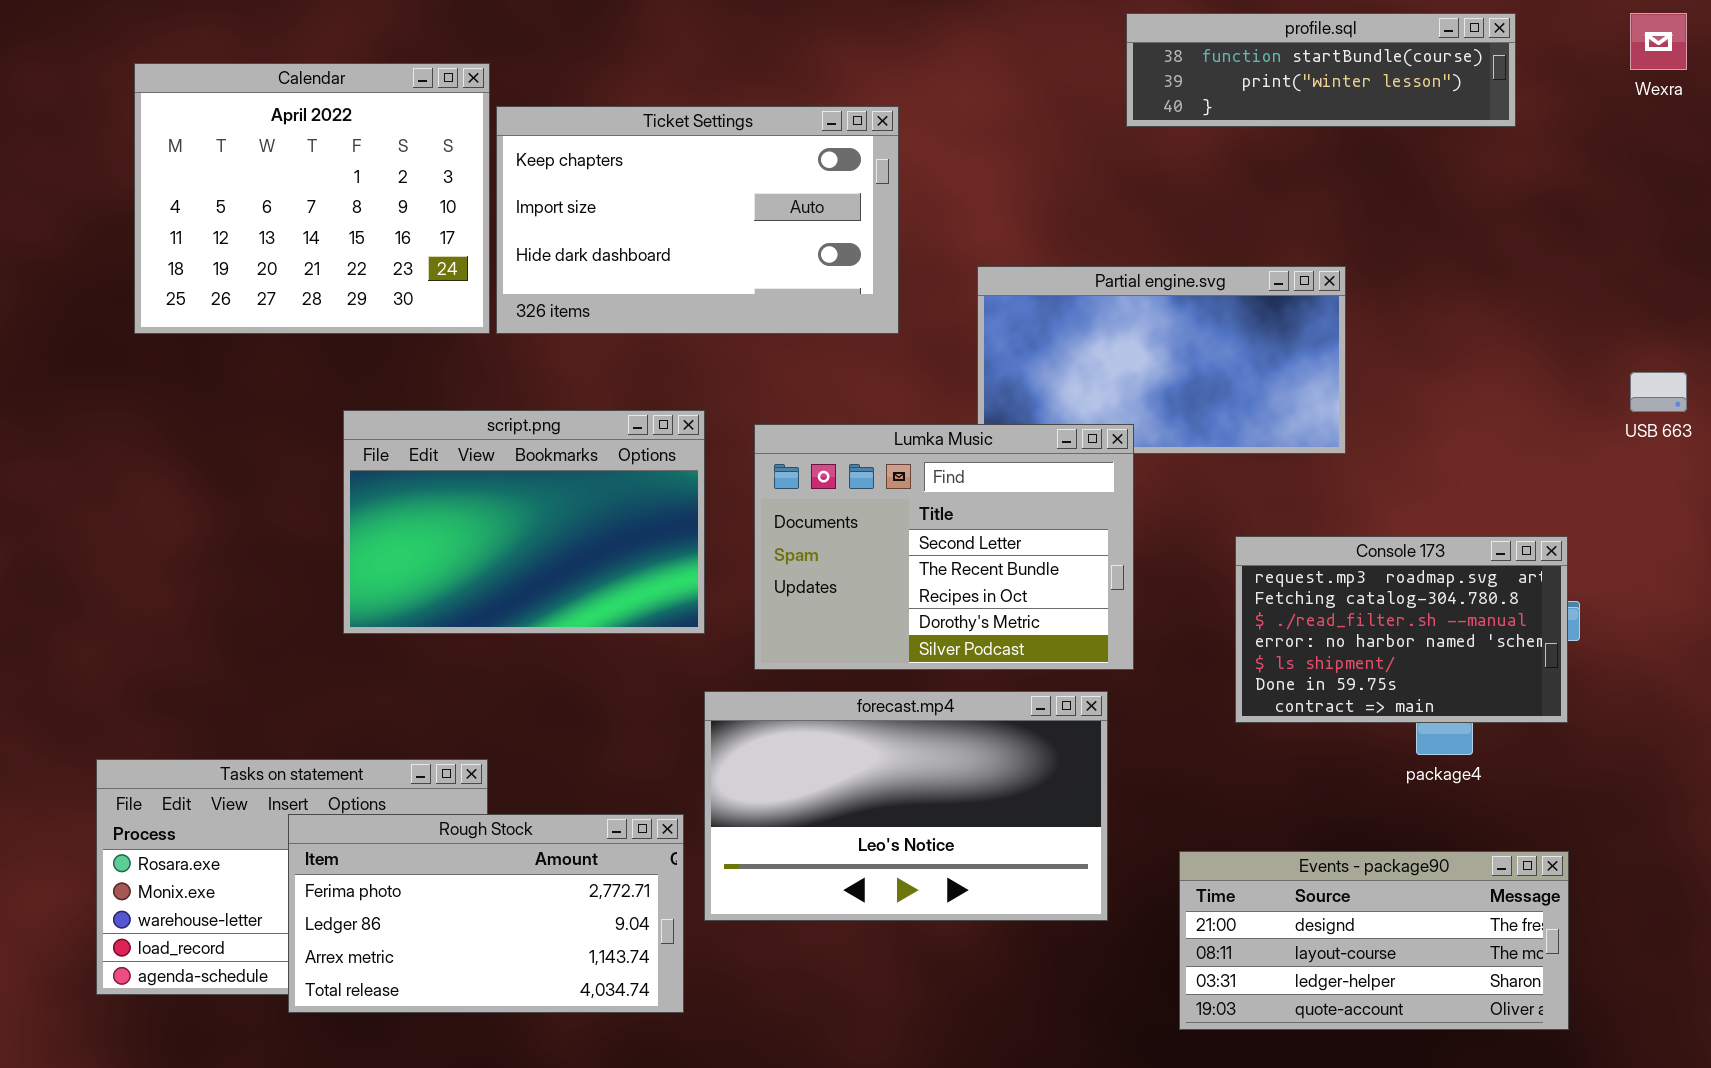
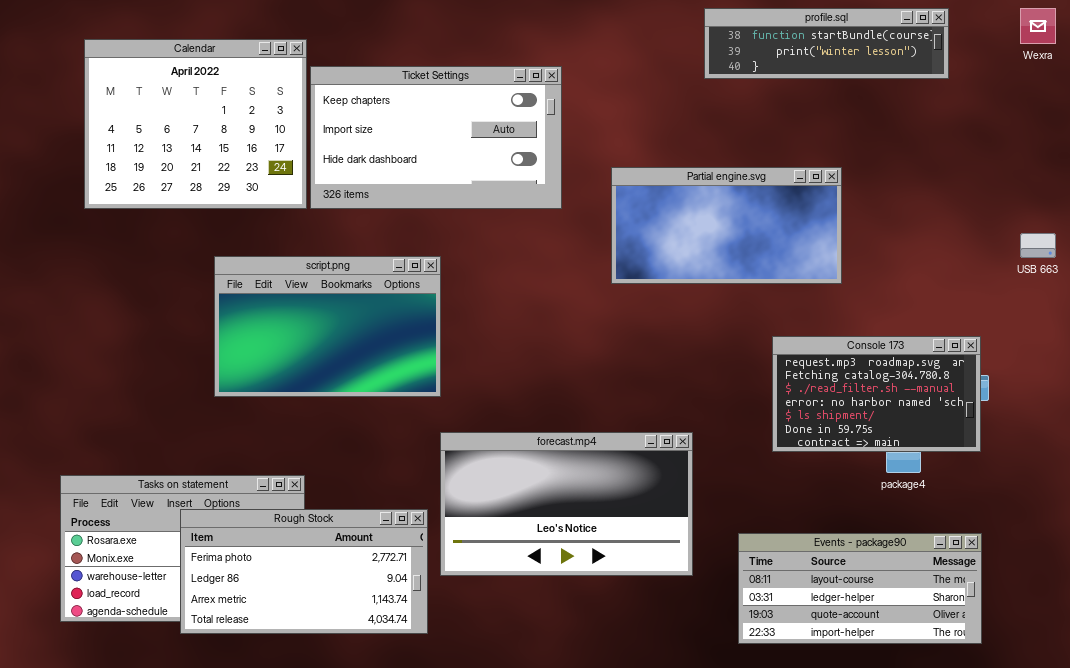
Lumka Music: [754,424,1134,670] -> none, closed
Events - package90: [1179,851,1569,1030] -> [738,533,982,644], scrolled down 1 row

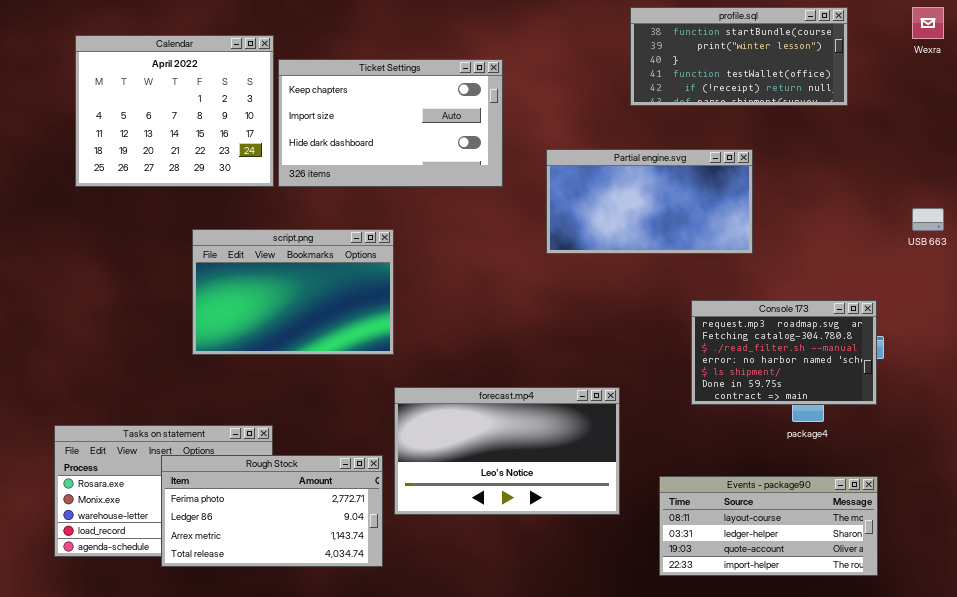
profile.sql: [704,8,949,79] -> [630,7,848,106], resized

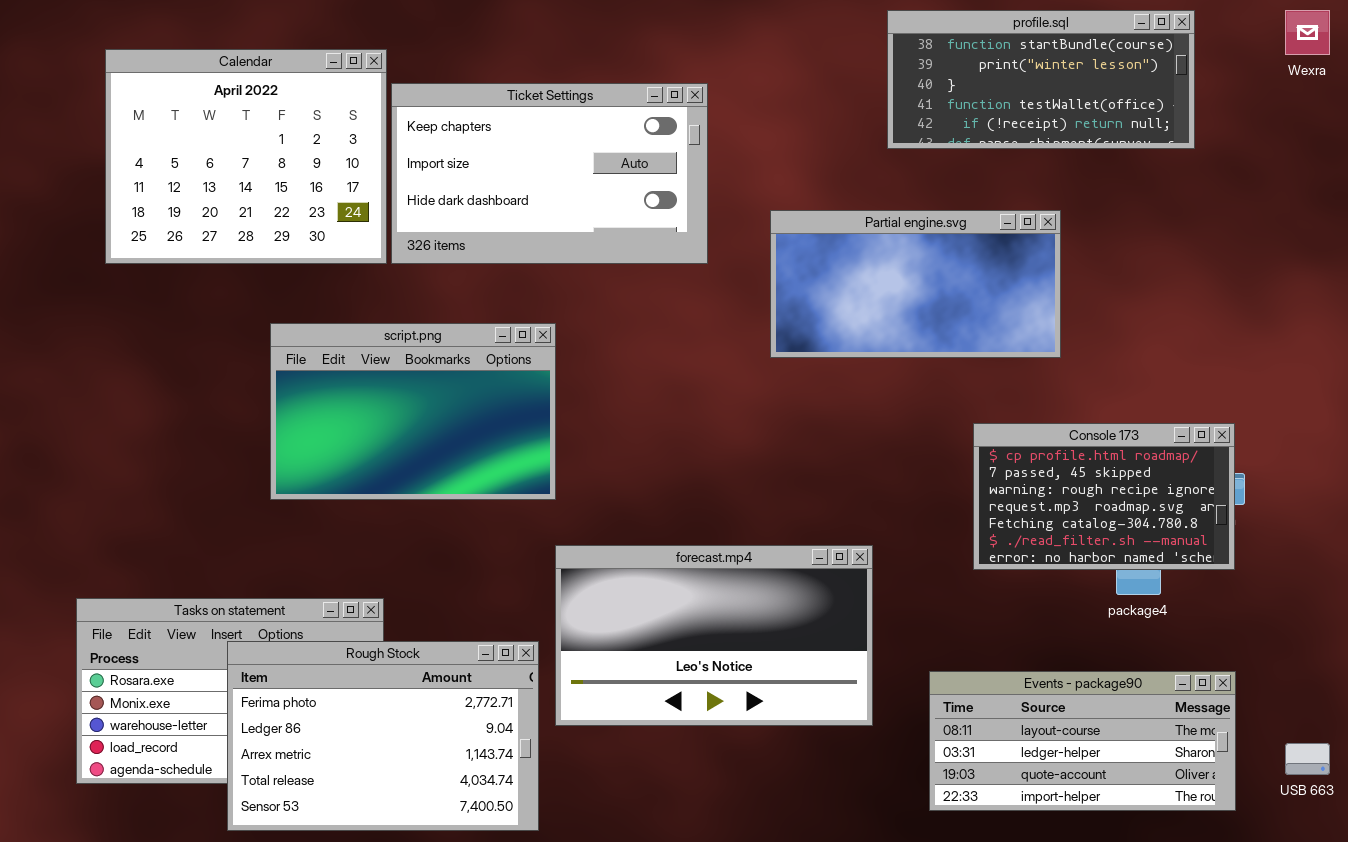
USB 663: [912,208,944,231] -> [1285,743,1330,775], moved
Console 173: [691,300,877,405] -> [973,423,1235,570], scrolled up 3 rows
Rough Stock: [161,455,383,567] -> [227,641,539,831], resized

